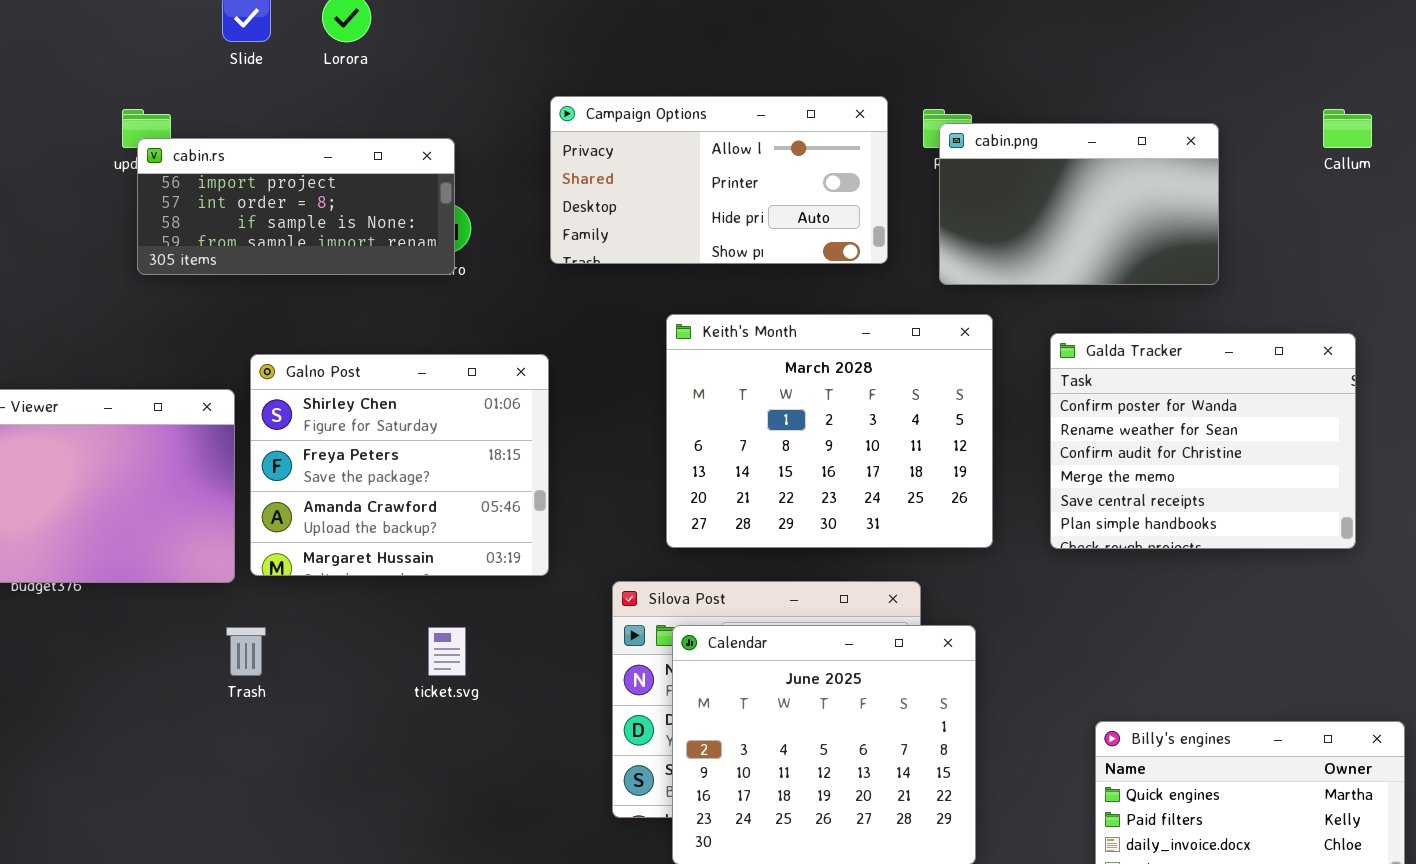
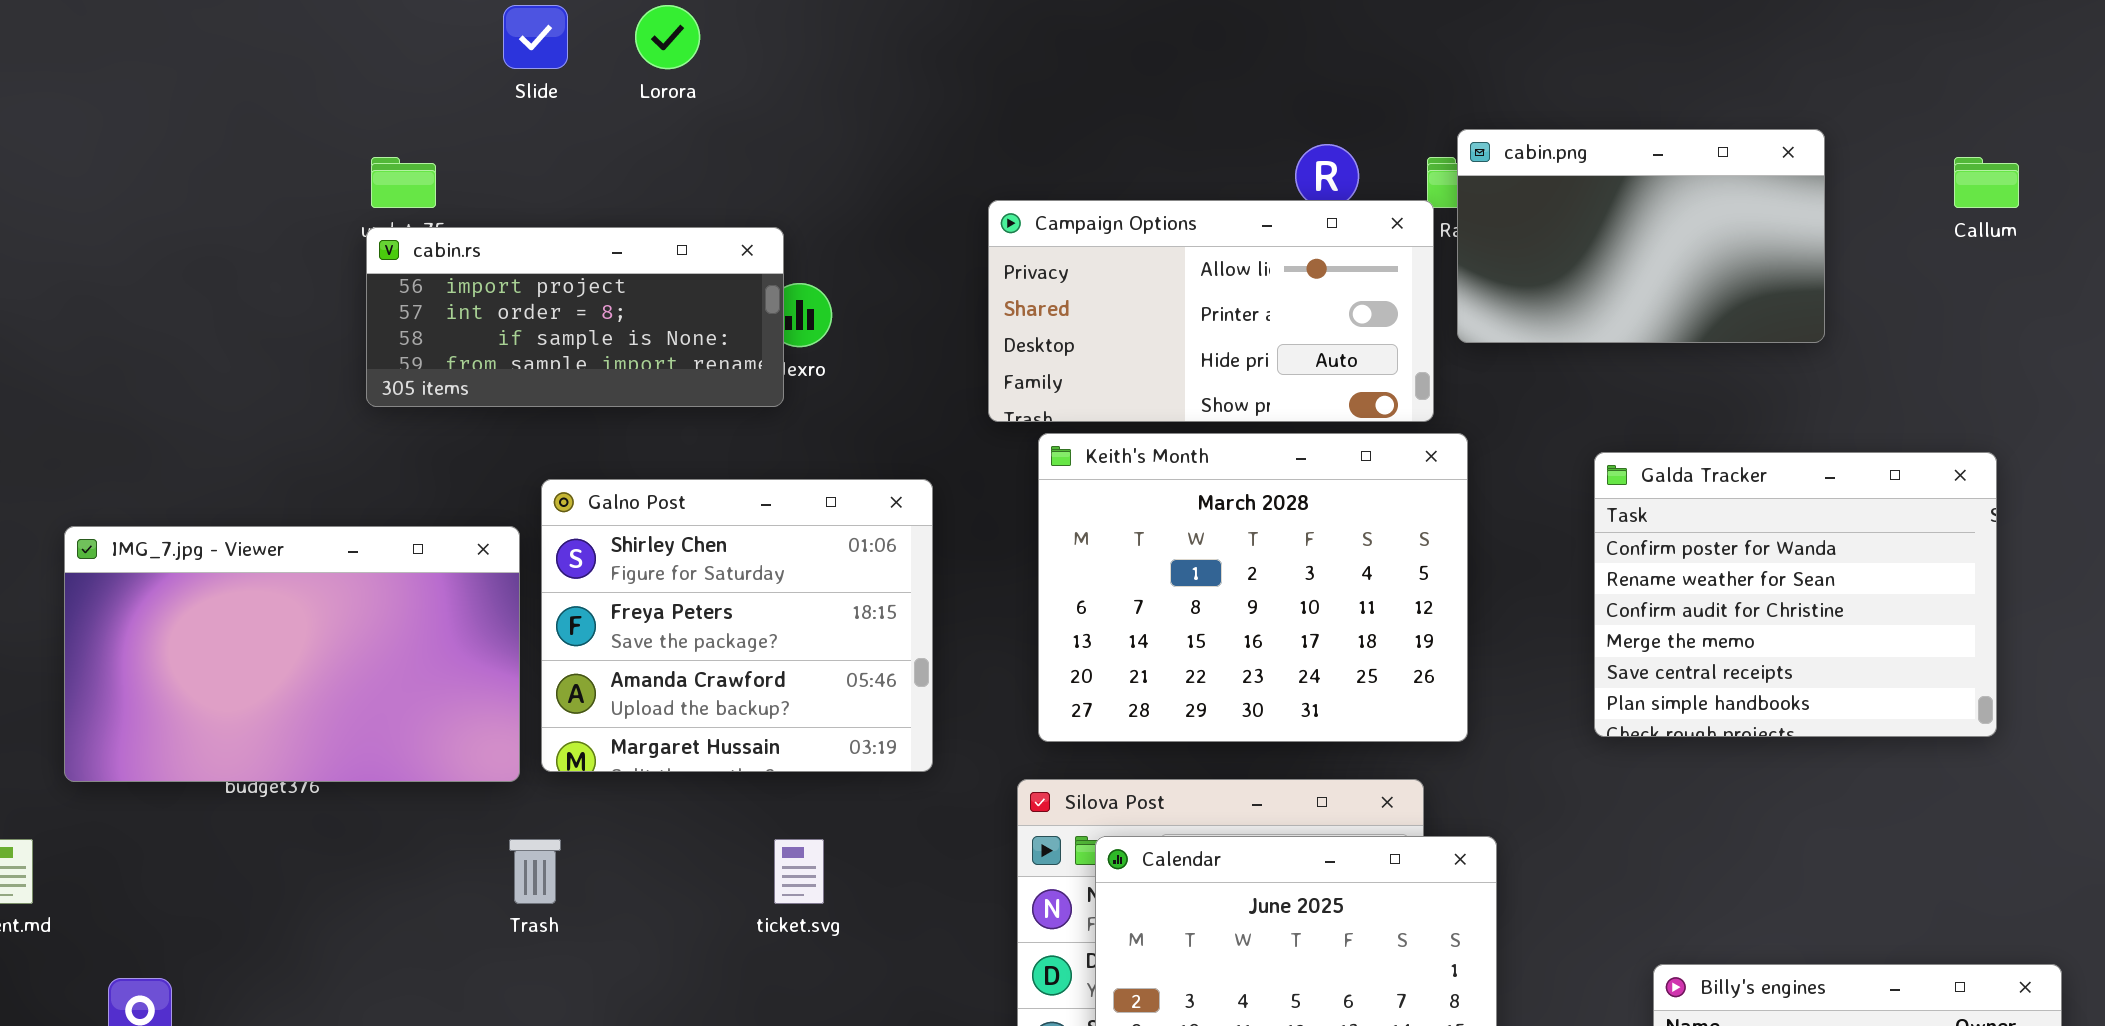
Campaign Options: [550,96,888,264] -> [988,200,1434,422], moved
cabin.png: [939,123,1219,285] -> [1457,129,1825,343], moved
cabin.rs: [137,138,455,275] -> [366,227,784,407], moved
Keith's Month: [666,314,993,548] -> [1038,433,1468,742], moved

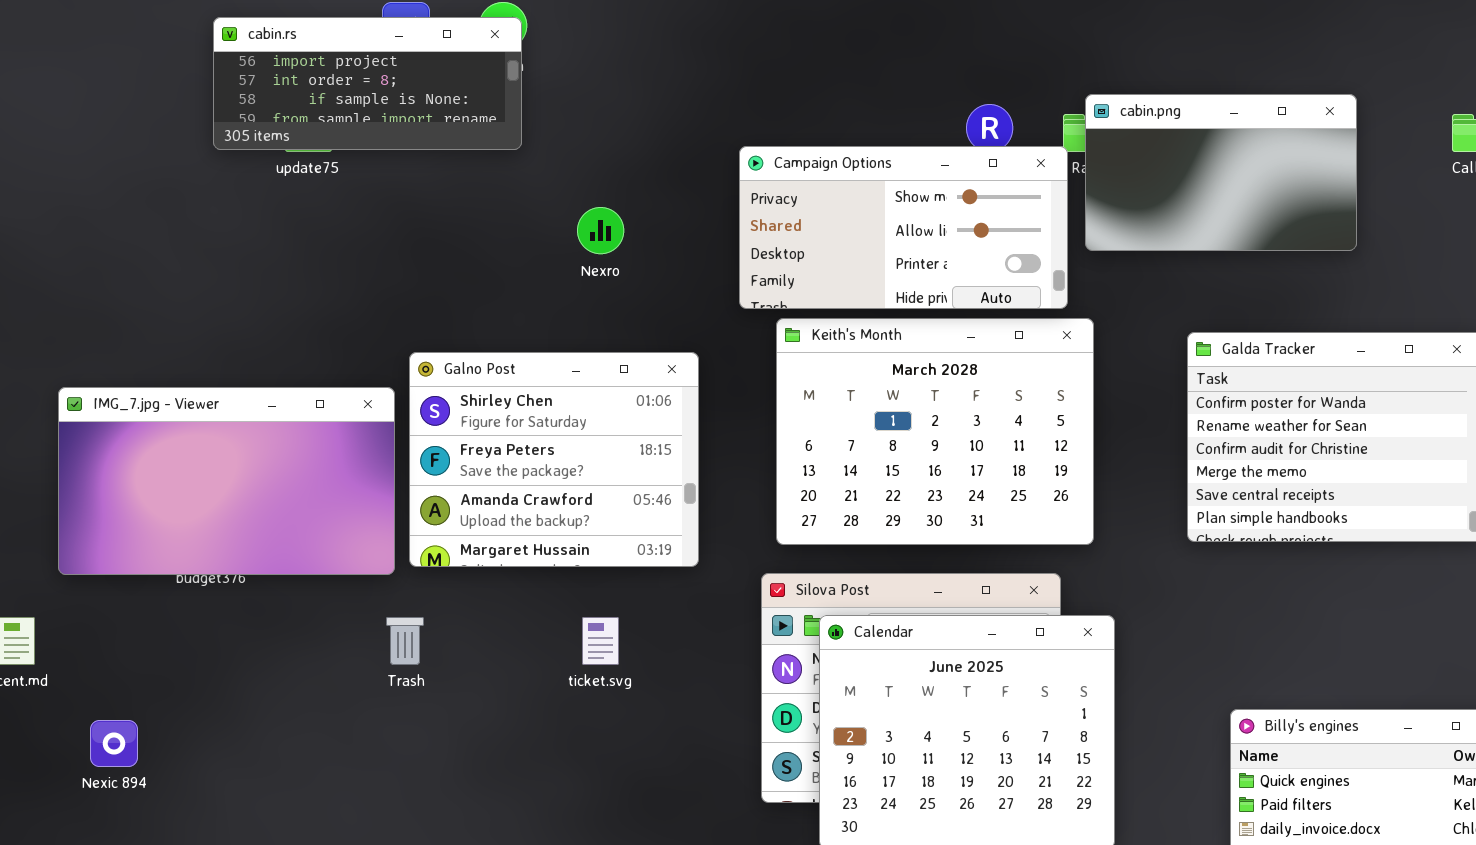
Campaign Options: [988,200,1434,422] -> [739,146,1068,309], scrolled up 1 row
cabin.rs: [366,227,784,407] -> [213,17,522,150], moved

